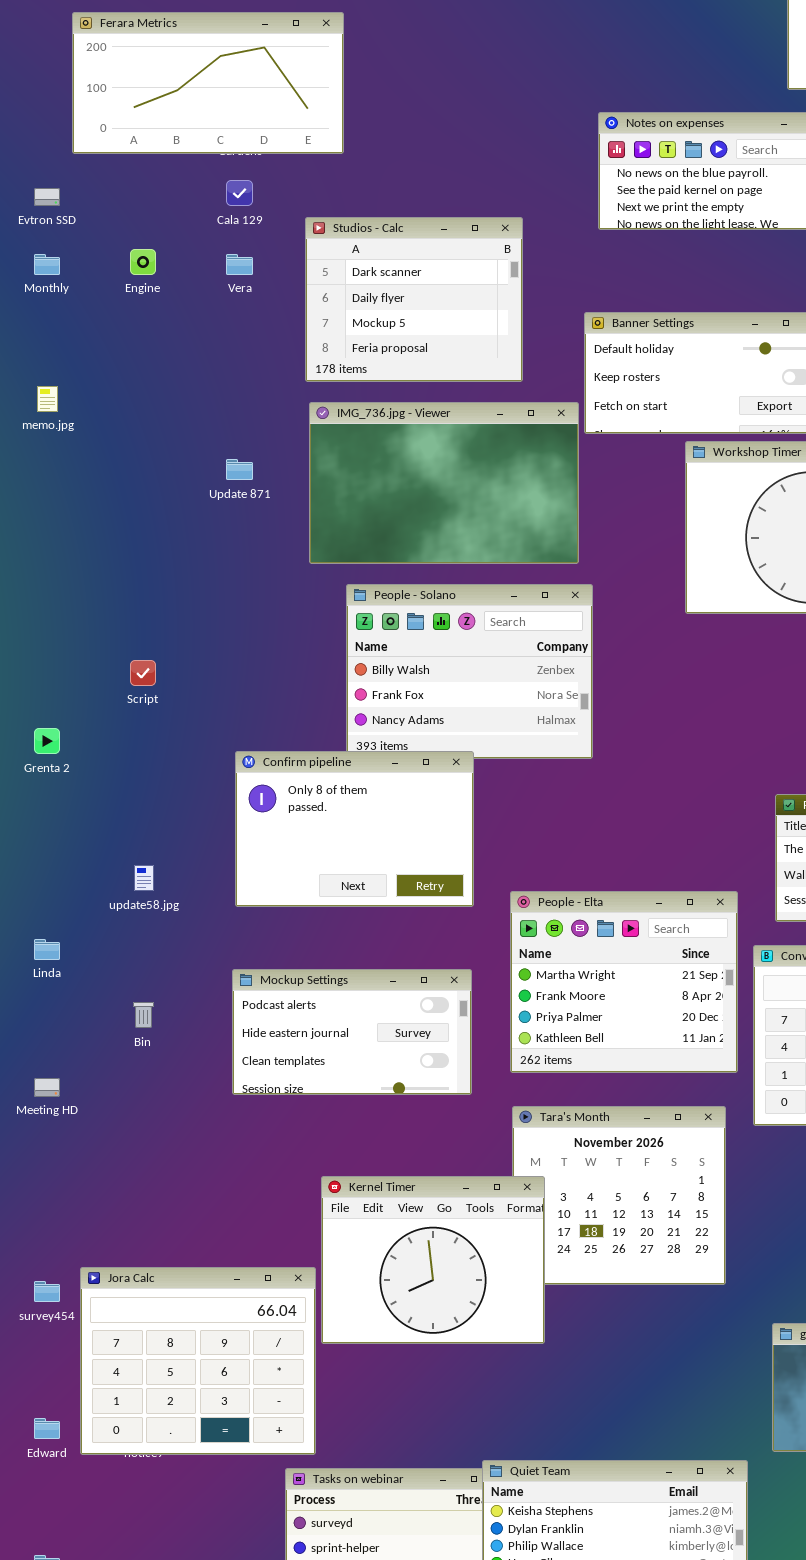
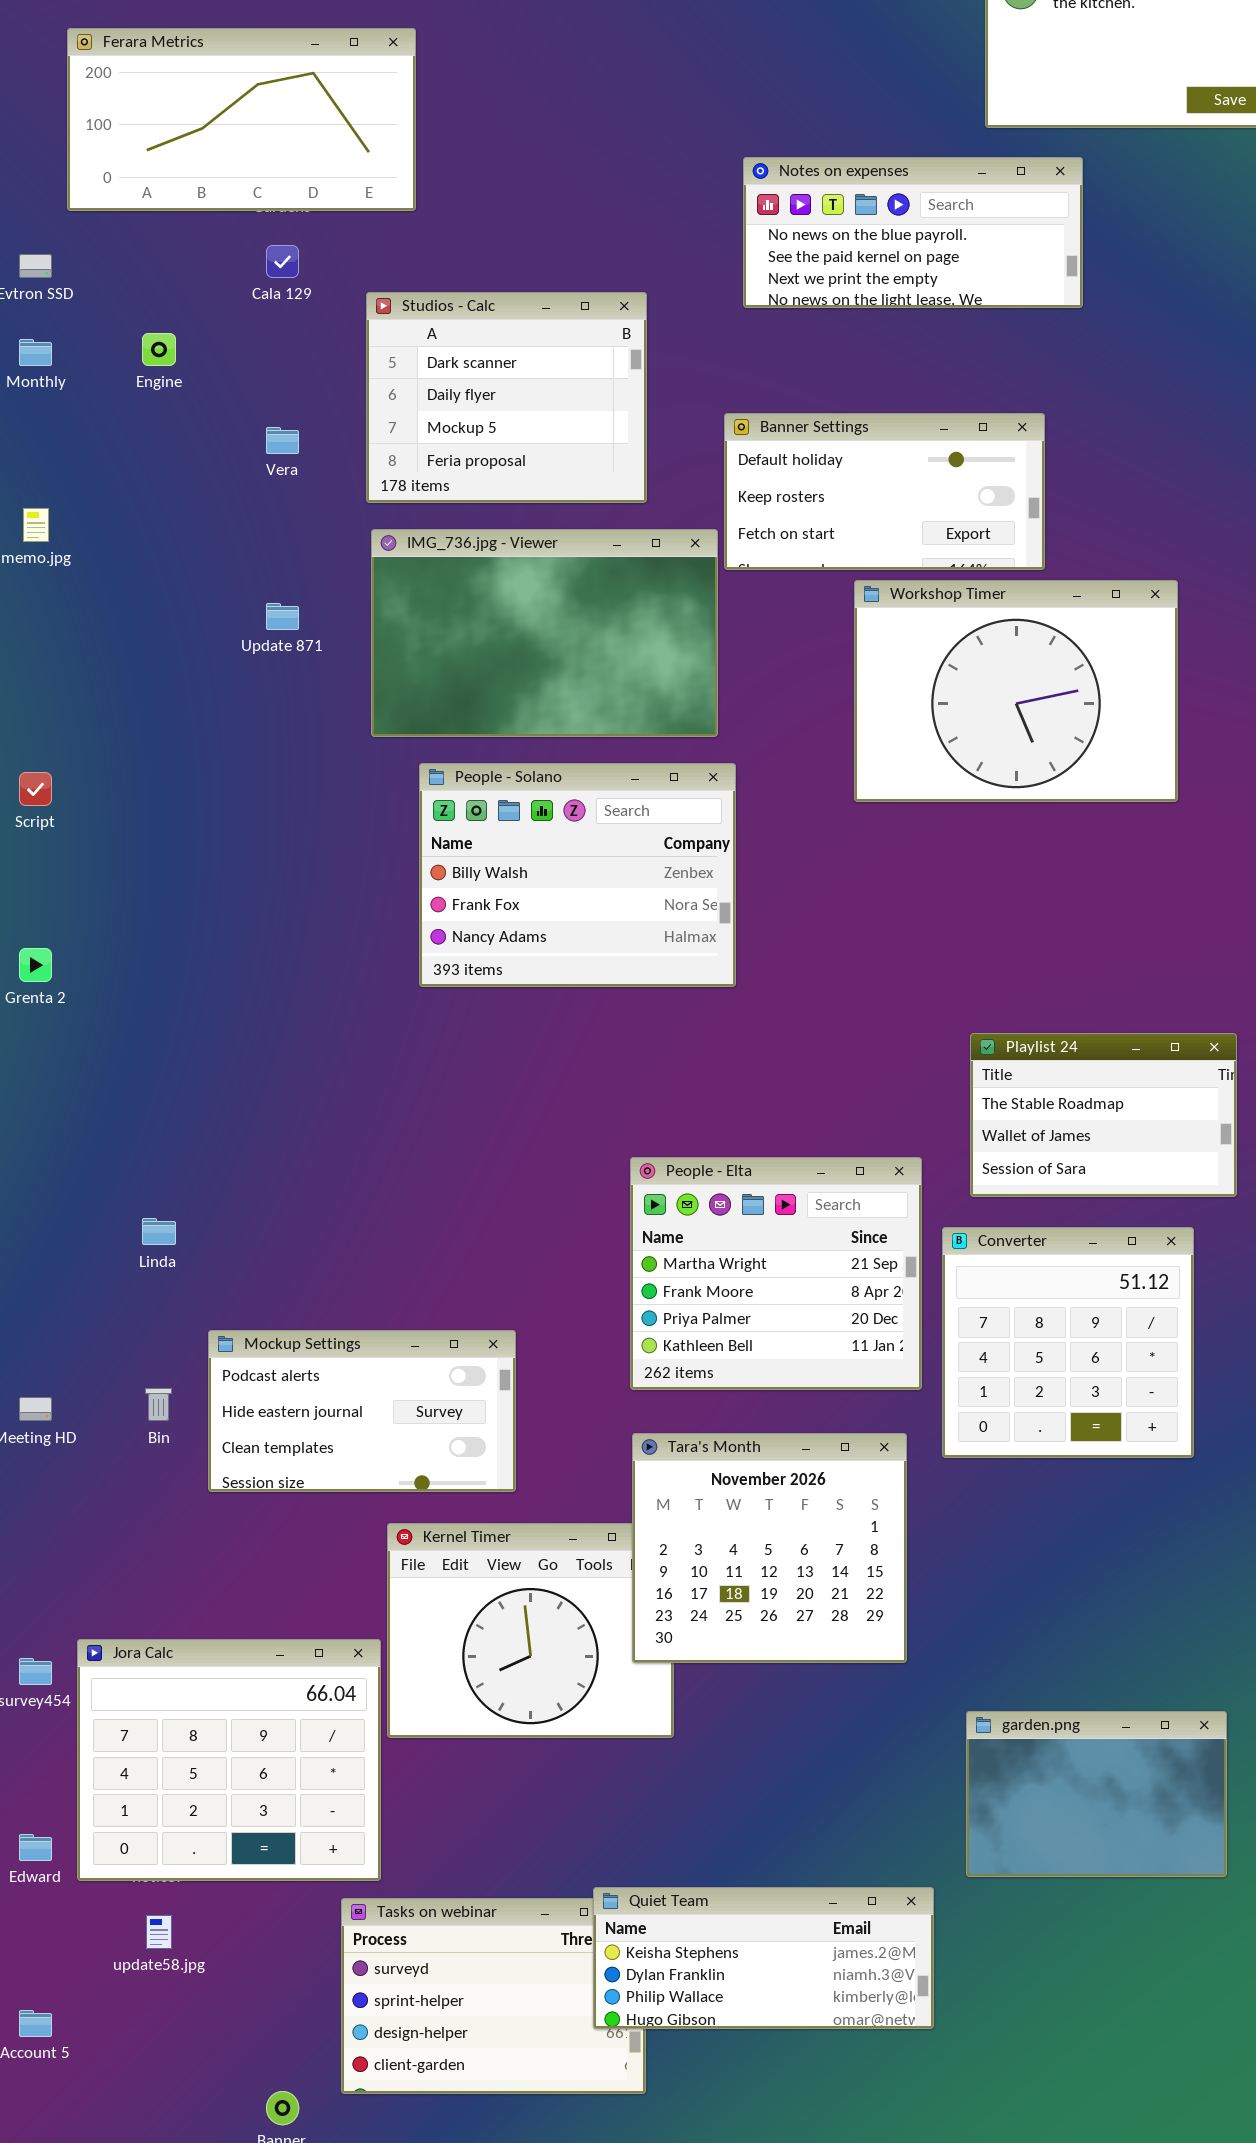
Vera: [226,254,253,275] -> [266,427,299,454], moved
Script: [130,660,156,686] -> [19,772,52,806], moved
Confirm pipeline: [235,751,474,907] -> none, closed
update58.jpg: [134,865,154,891] -> [146,1915,172,1949], moved
Linda: [34,939,60,960] -> [142,1218,176,1245], moved
Mockup Settings: [232,969,472,1095] -> [208,1330,516,1492], moved
Bin: [133,1002,154,1028] -> [145,1388,172,1421], moved
Tara's Month: [512,1106,726,1285] -> [632,1433,907,1663], raised

